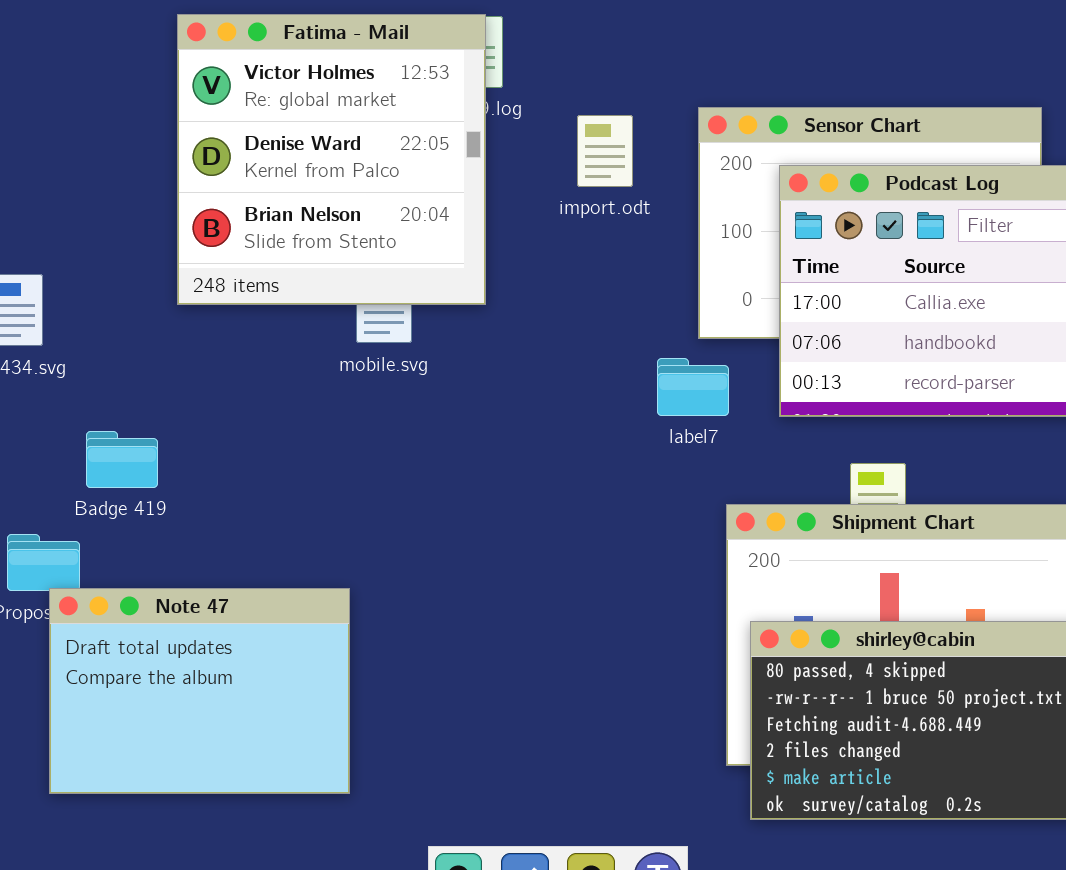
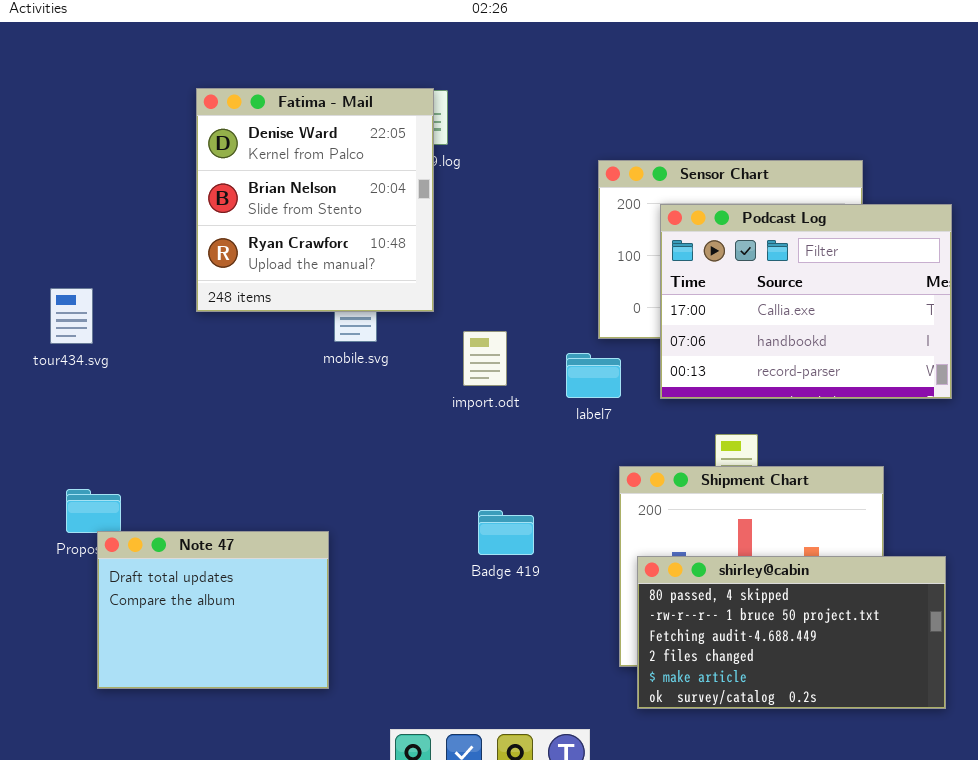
Fatima - Mail: [177,14,486,305] -> [196,88,434,312], scrolled down 1 row
import.odt: [577,115,633,187] -> [463,331,507,386], moved
Badge 419: [86,431,158,488] -> [478,510,534,555], moved

